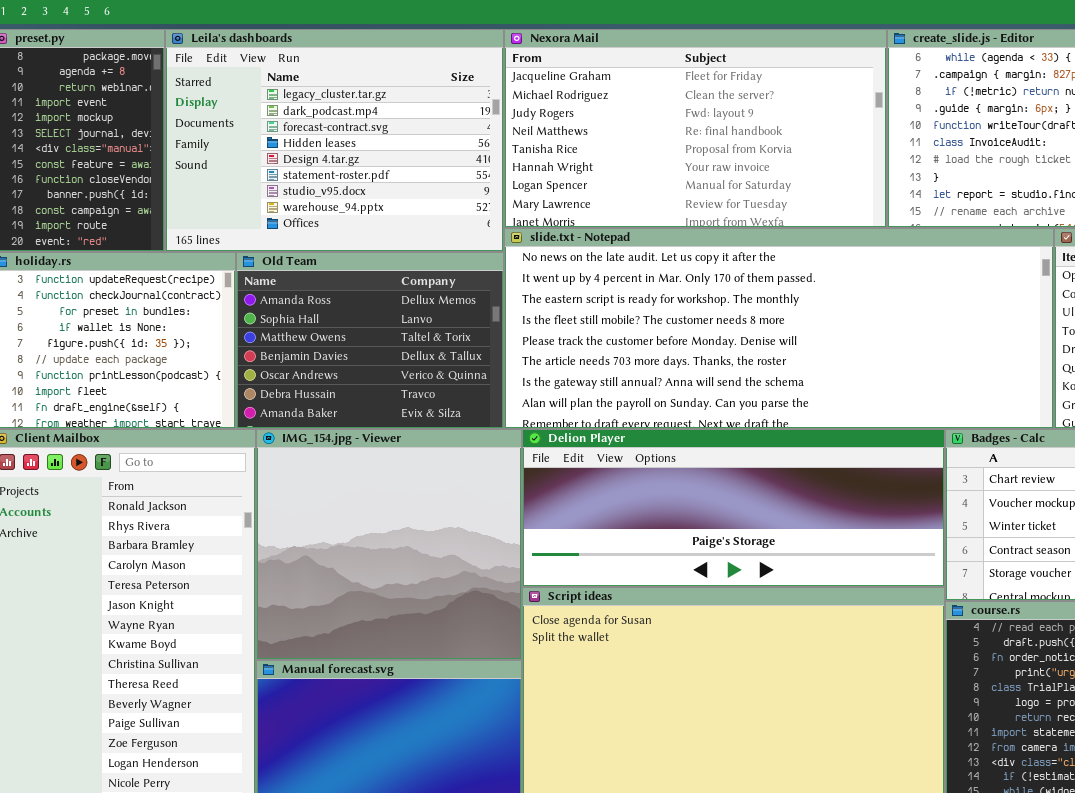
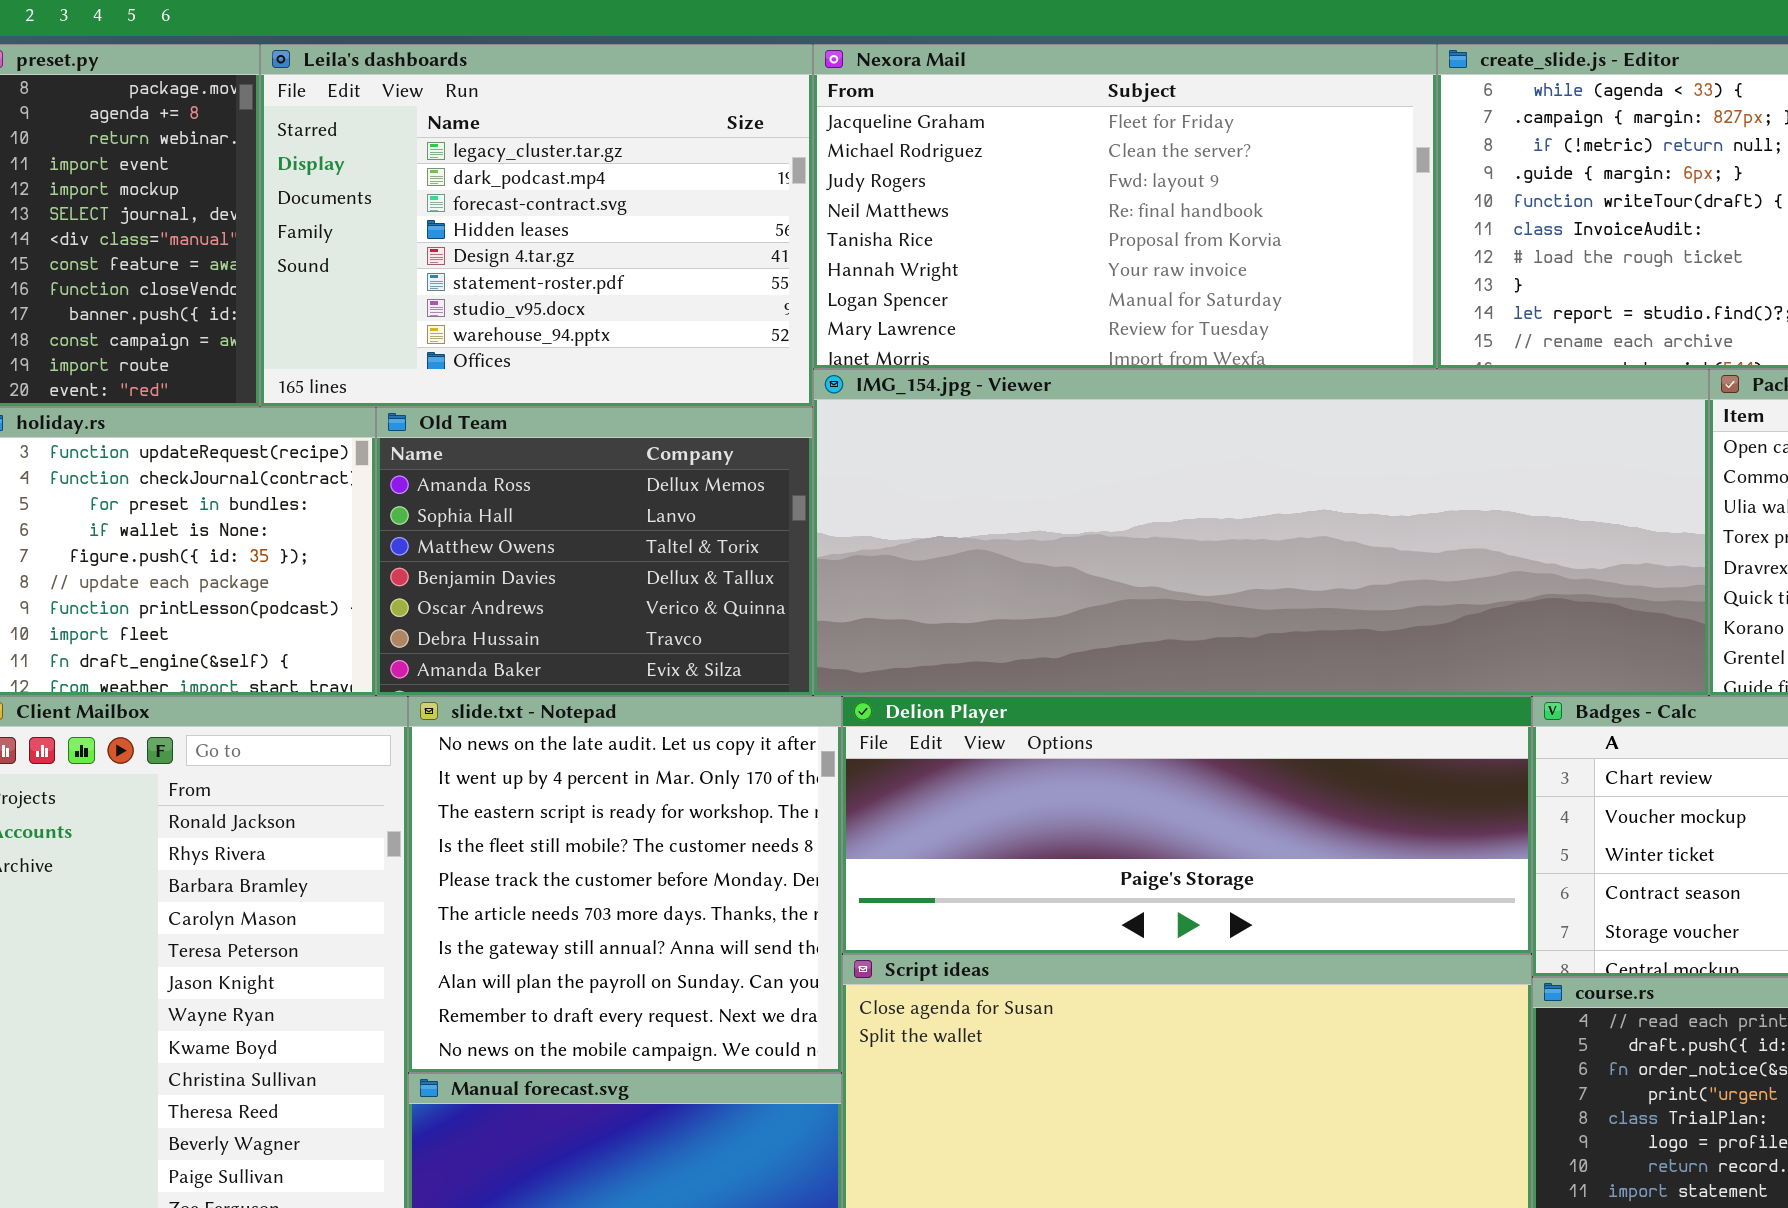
slide.txt - Notepad: [504,228,1054,429] -> [408,696,842,1073], moved, resized
IMG_154.jpg - Viewer: [256,429,522,660] -> [813,369,1709,696], moved, resized

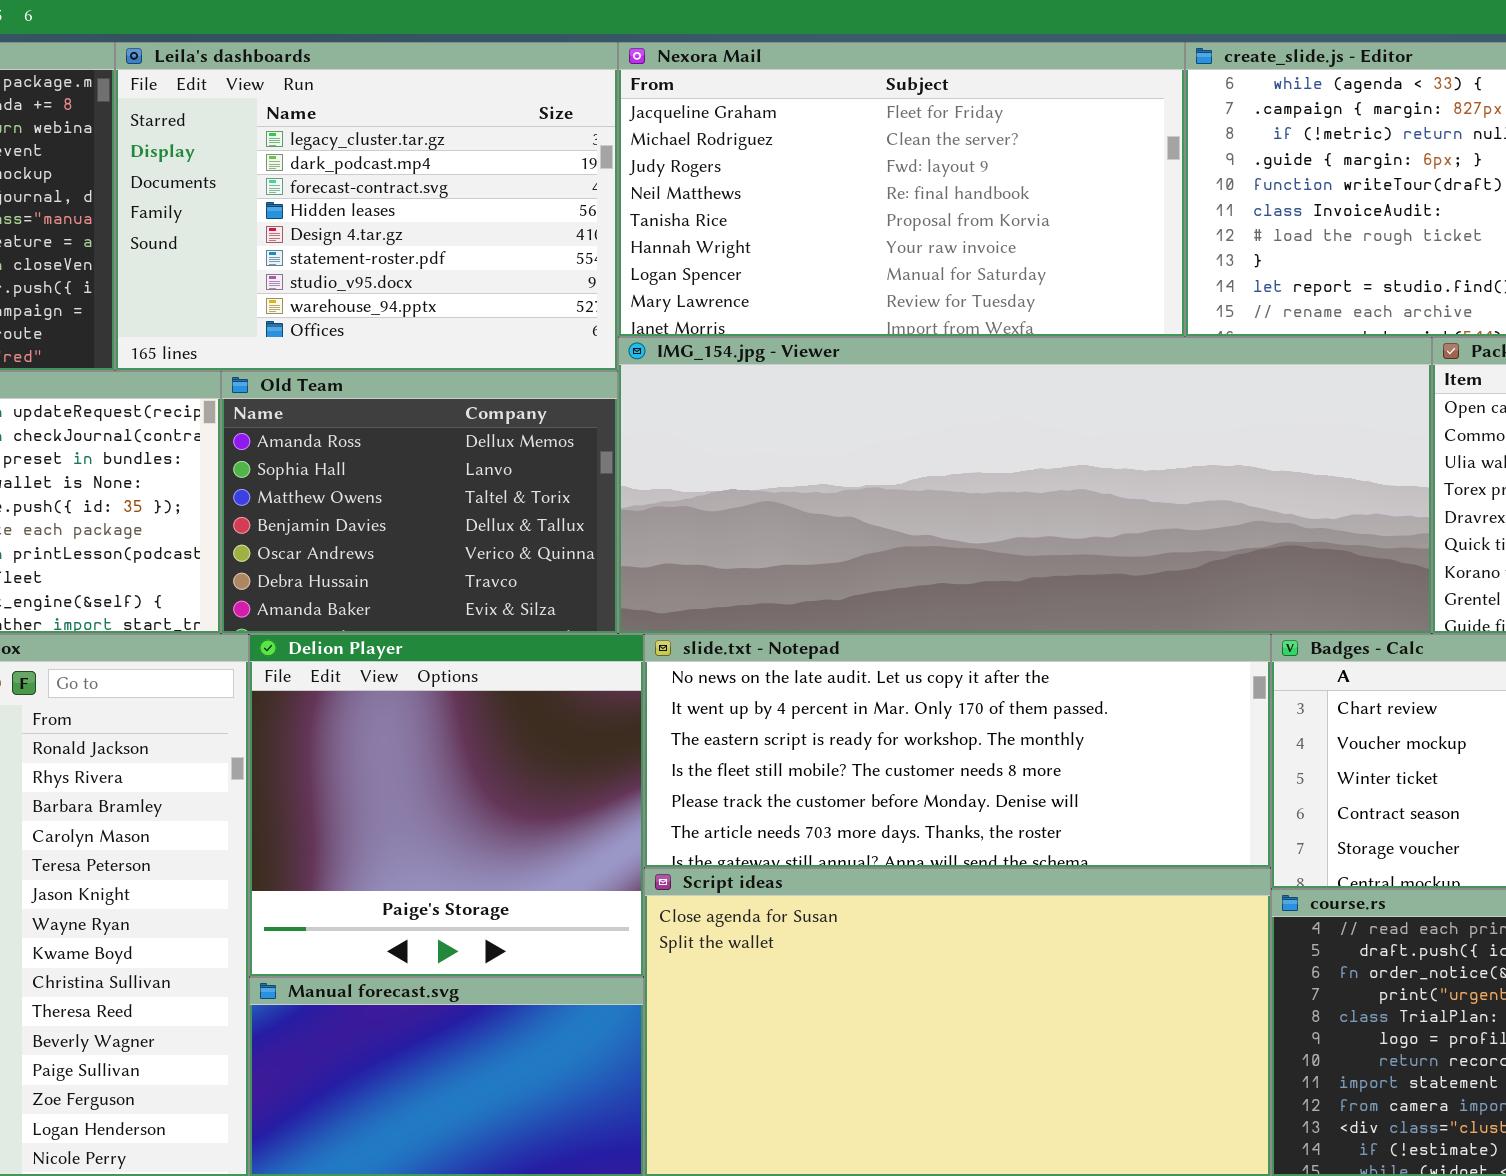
slide.txt - Notepad: [408,696,842,1073] -> [644,634,1271,868], moved, resized
Delion Player: [842,696,1532,954] -> [249,634,644,977], moved, resized

